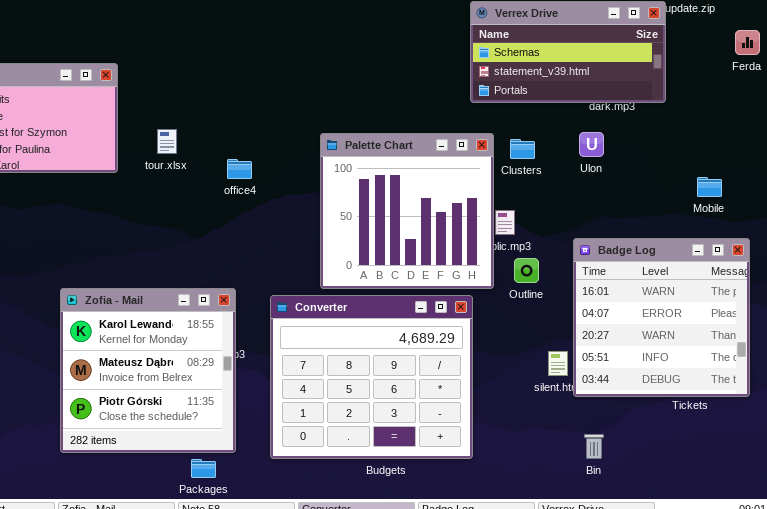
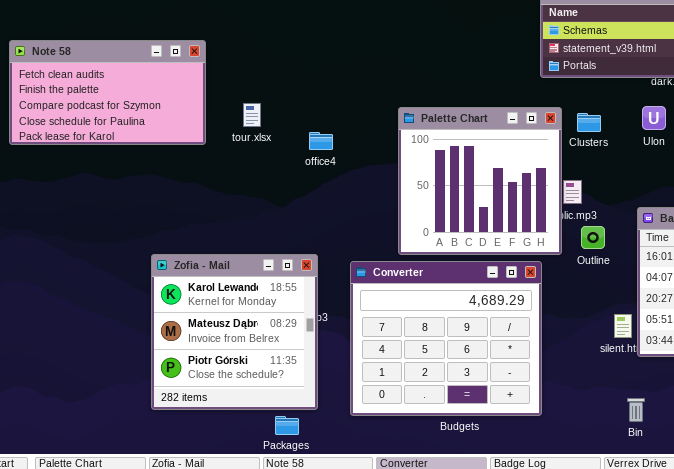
Bin: [584,434,604,459] -> [627,398,645,422], moved

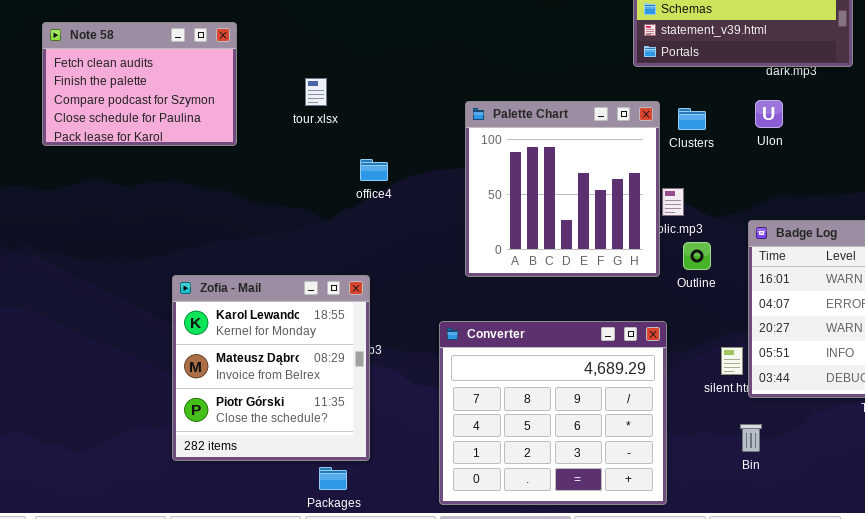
Note 58: [9,40,206,145] -> [42,22,237,146], resized
tour.xlsx: [243,103,261,127] -> [305,78,327,106], moved
office4: [309,132,333,150] -> [360,159,388,181], moved
Converter: [350,261,542,416] -> [439,321,667,505], moved
Bin: [627,398,645,422] -> [740,424,762,452], moved

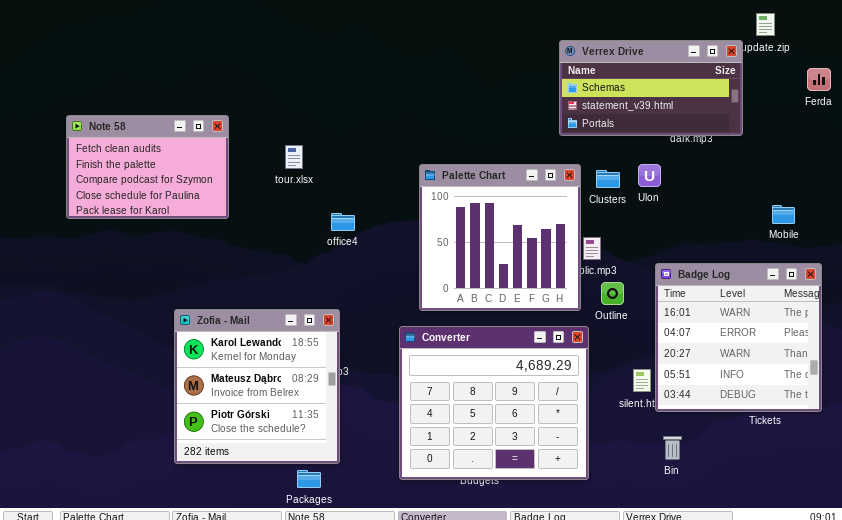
Note 58: [42,22,237,146] -> [66,115,229,219], moved
Ulon: [755,100,783,128] -> [638,164,661,187], moved
Converter: [439,321,667,505] -> [399,326,589,480], moved
Bin: [740,424,762,452] -> [663,436,682,460], moved

